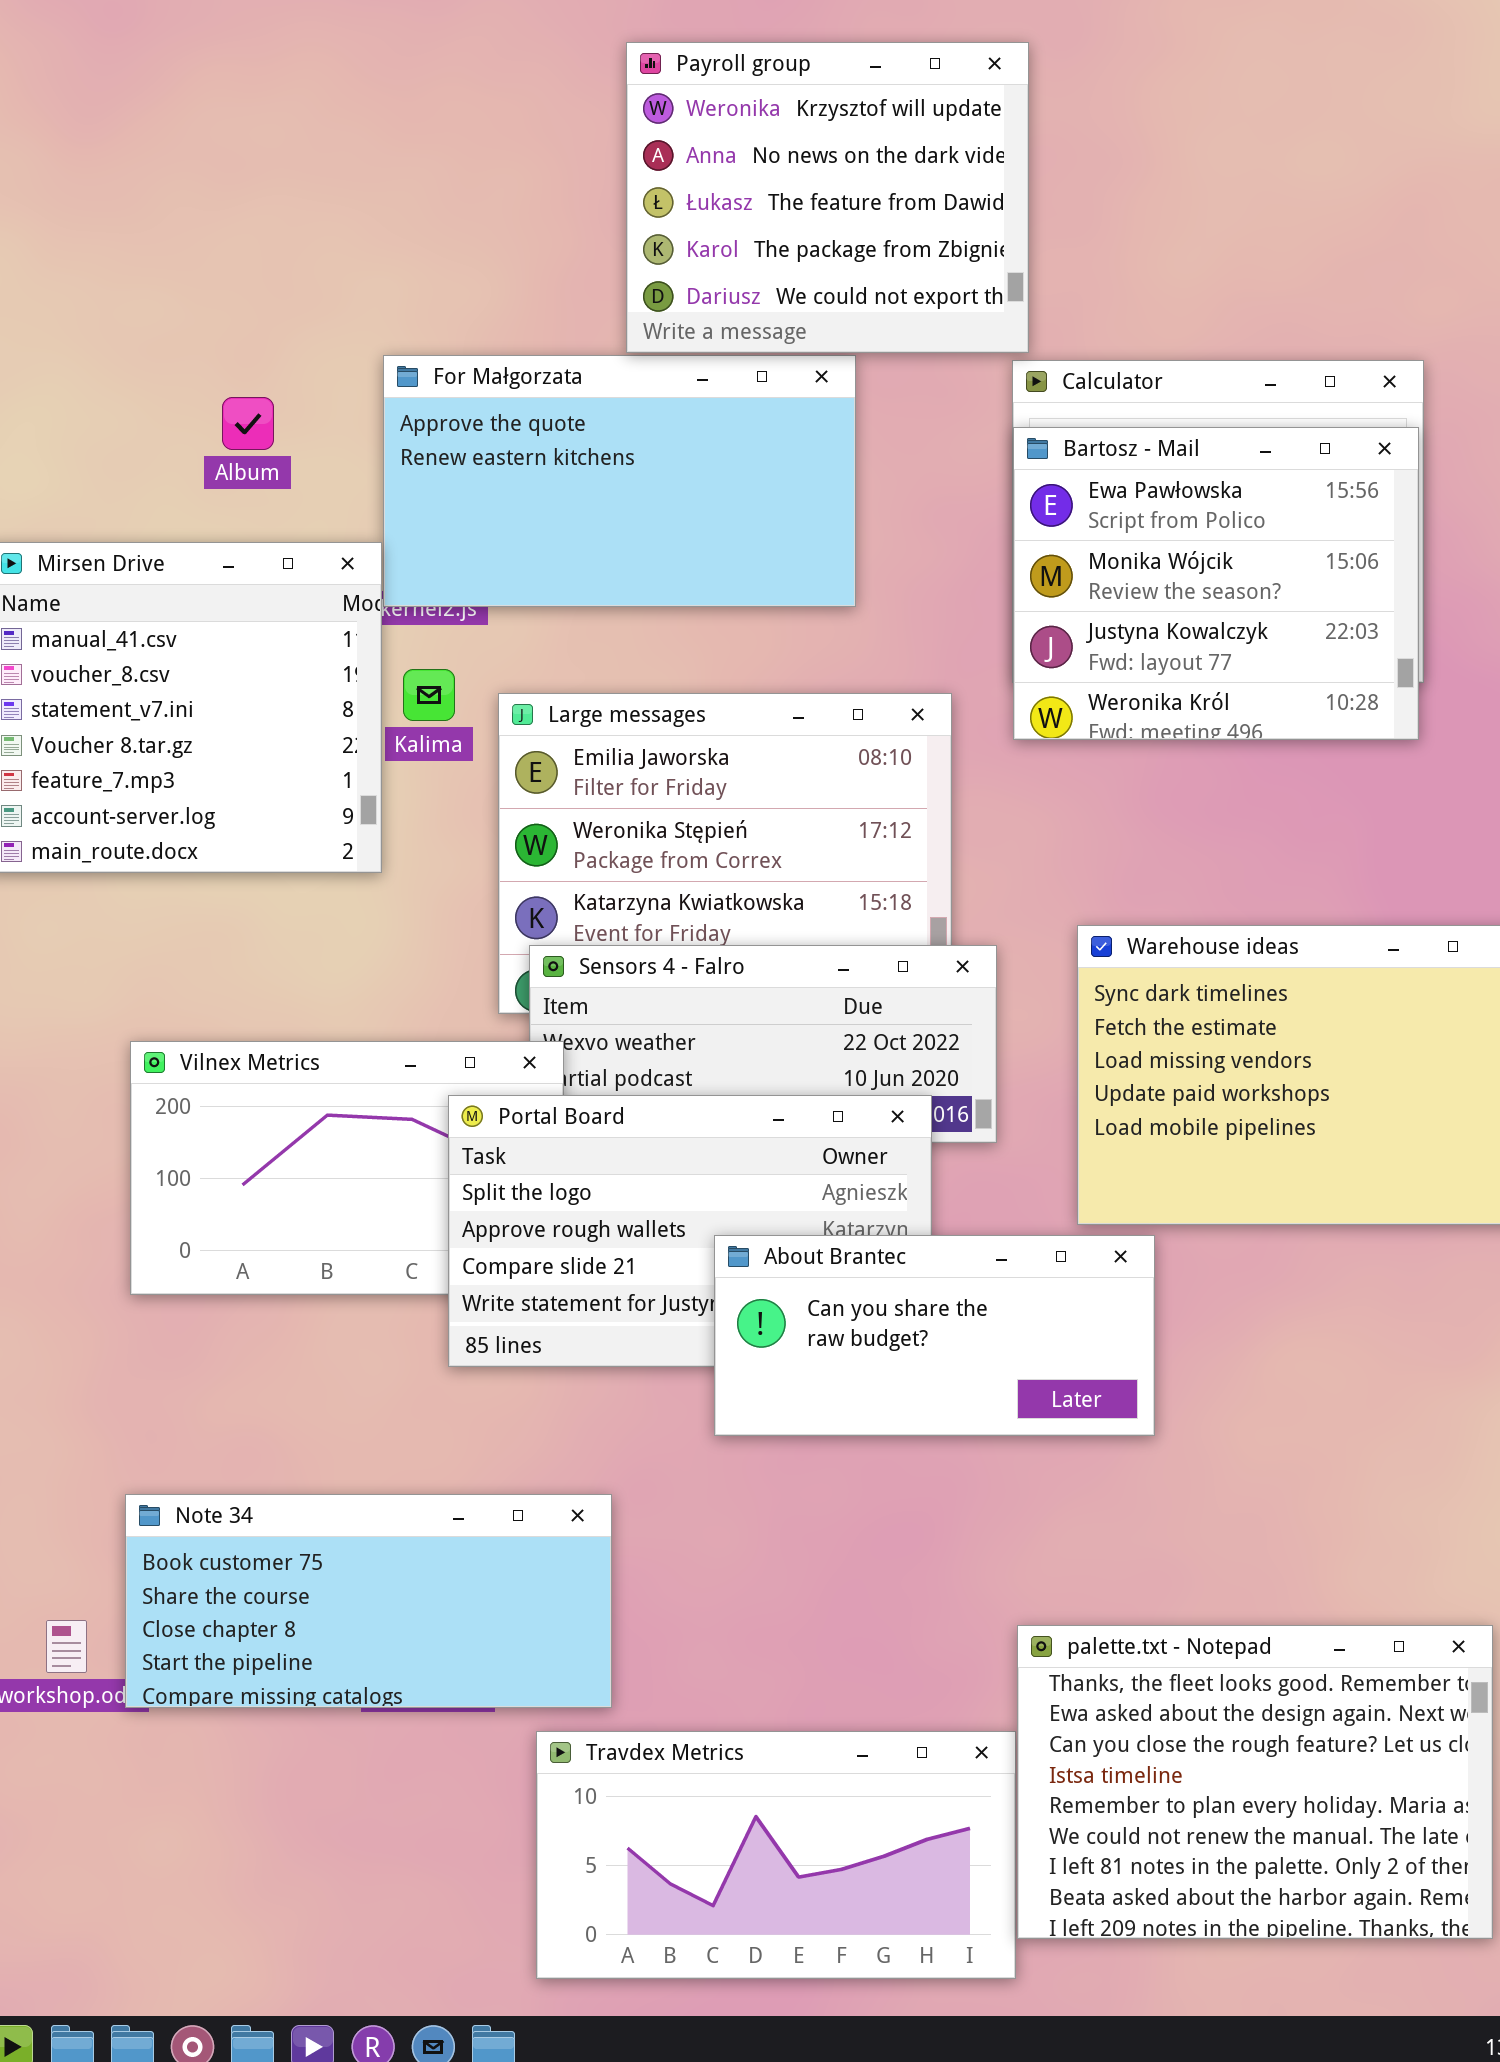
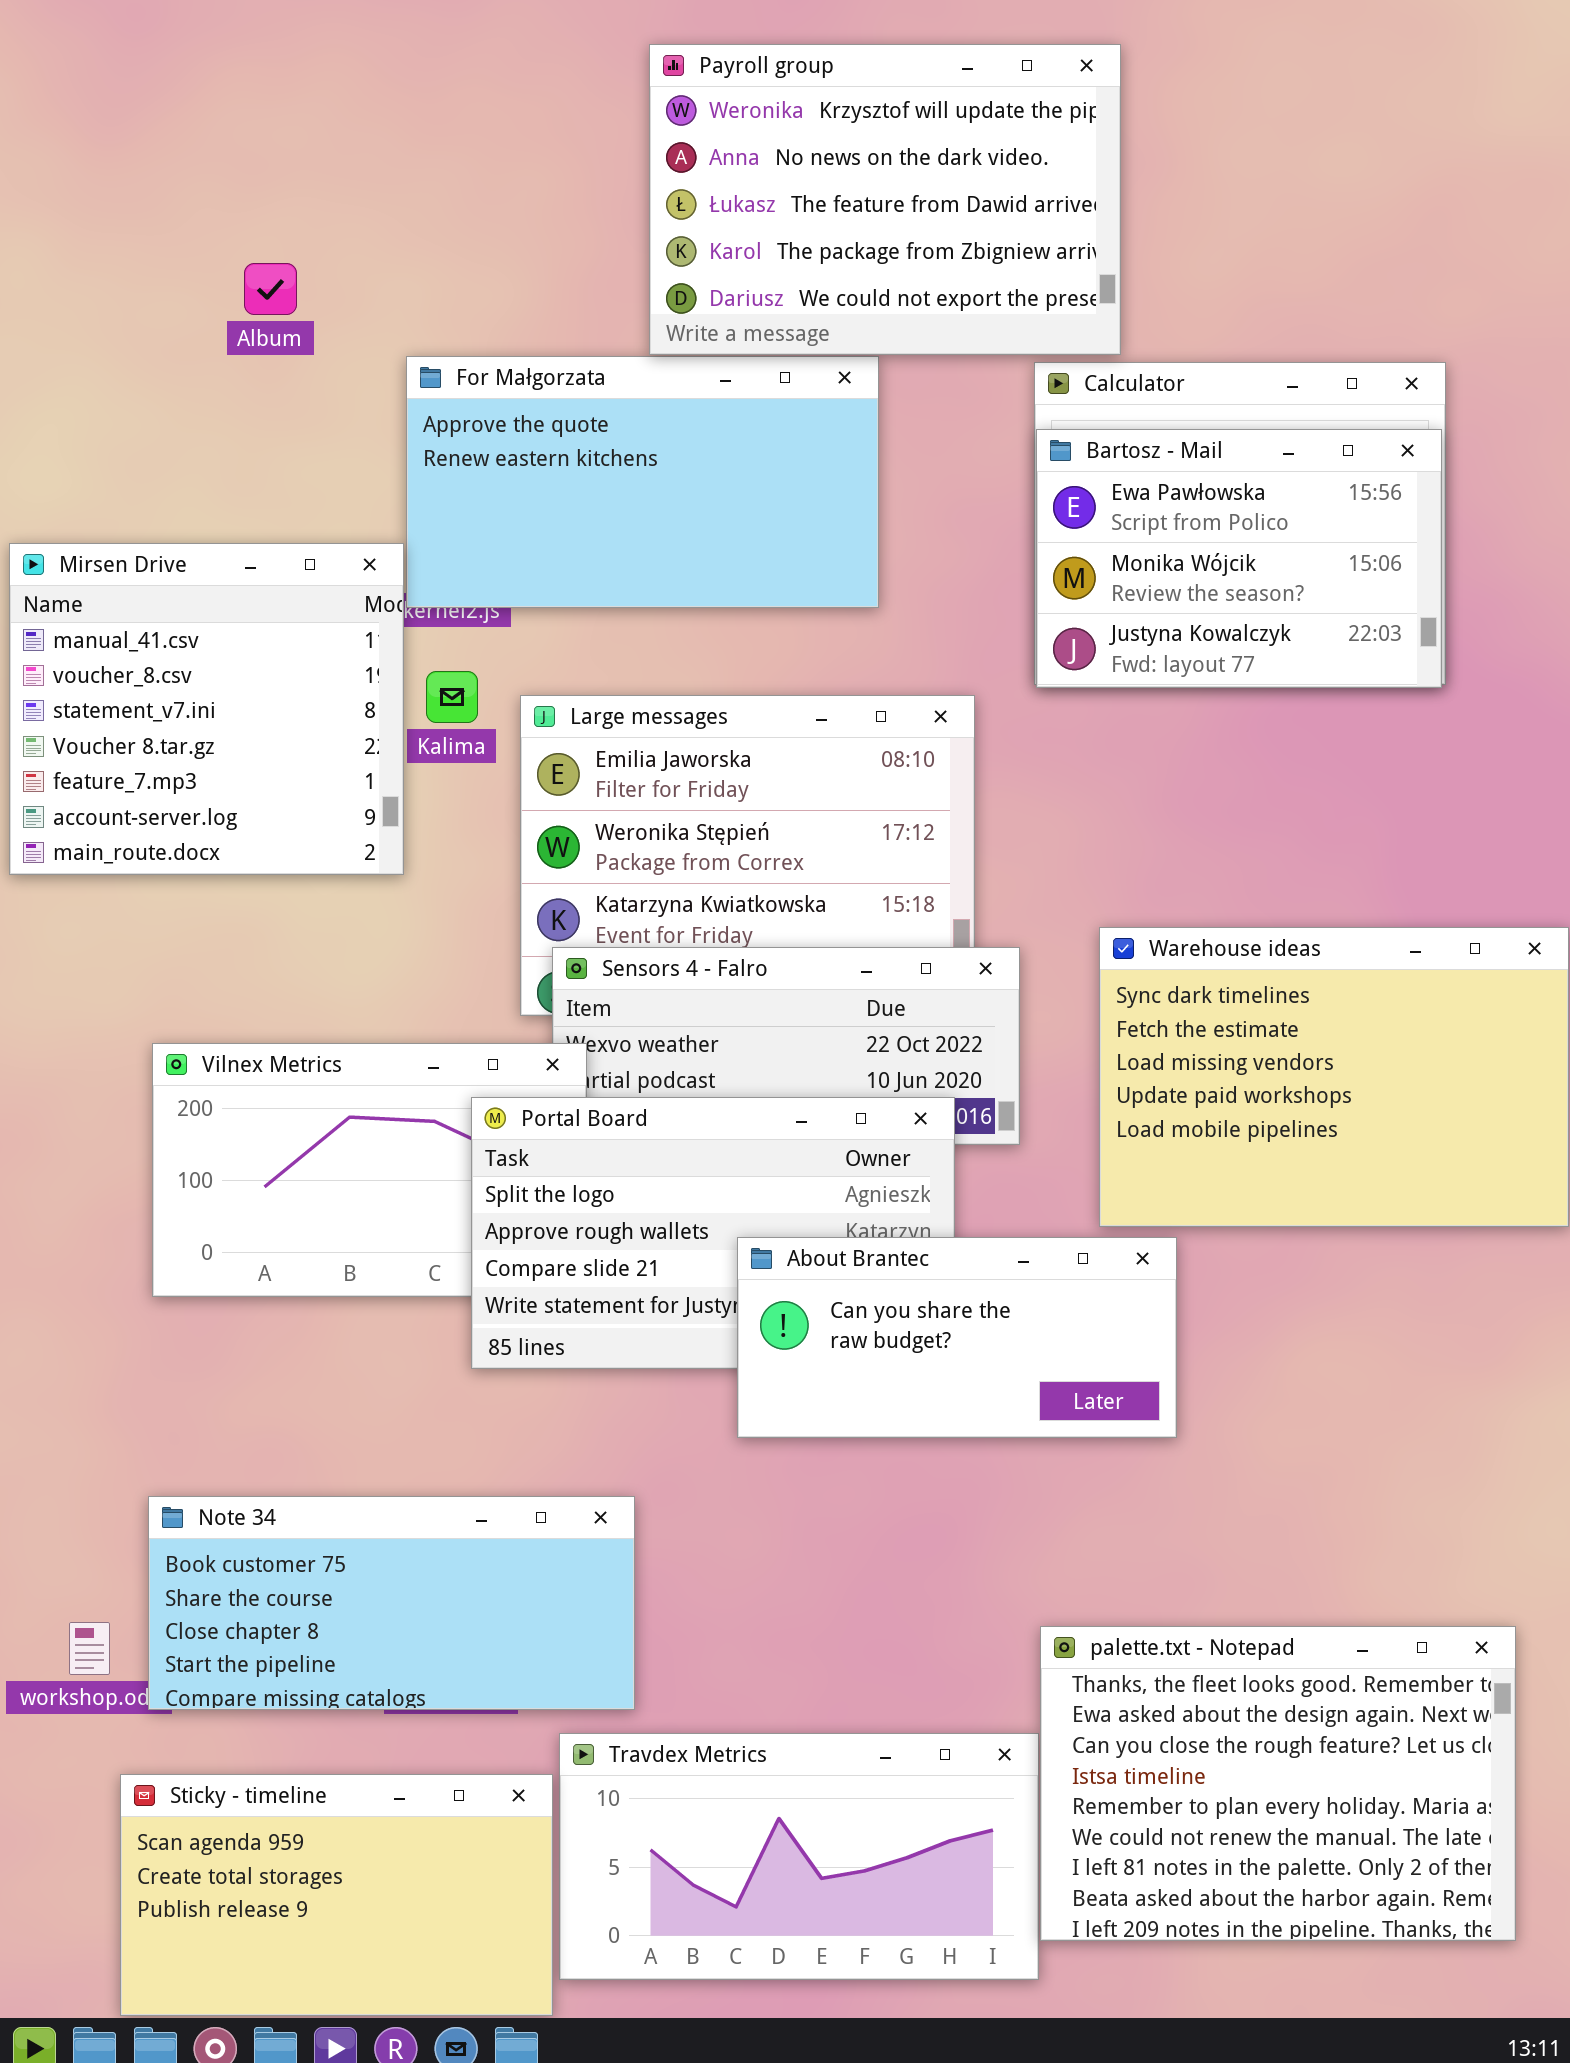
Payroll group: [626,42,1029,353] -> [649,44,1121,355], resized
Album: [222,397,274,450] -> [244,263,297,315], moved
Bartosz - Mail: [1013,427,1419,740] -> [1036,429,1442,688], resized
Sticky - timeline: none -> [120,1774,553,2016], opened

